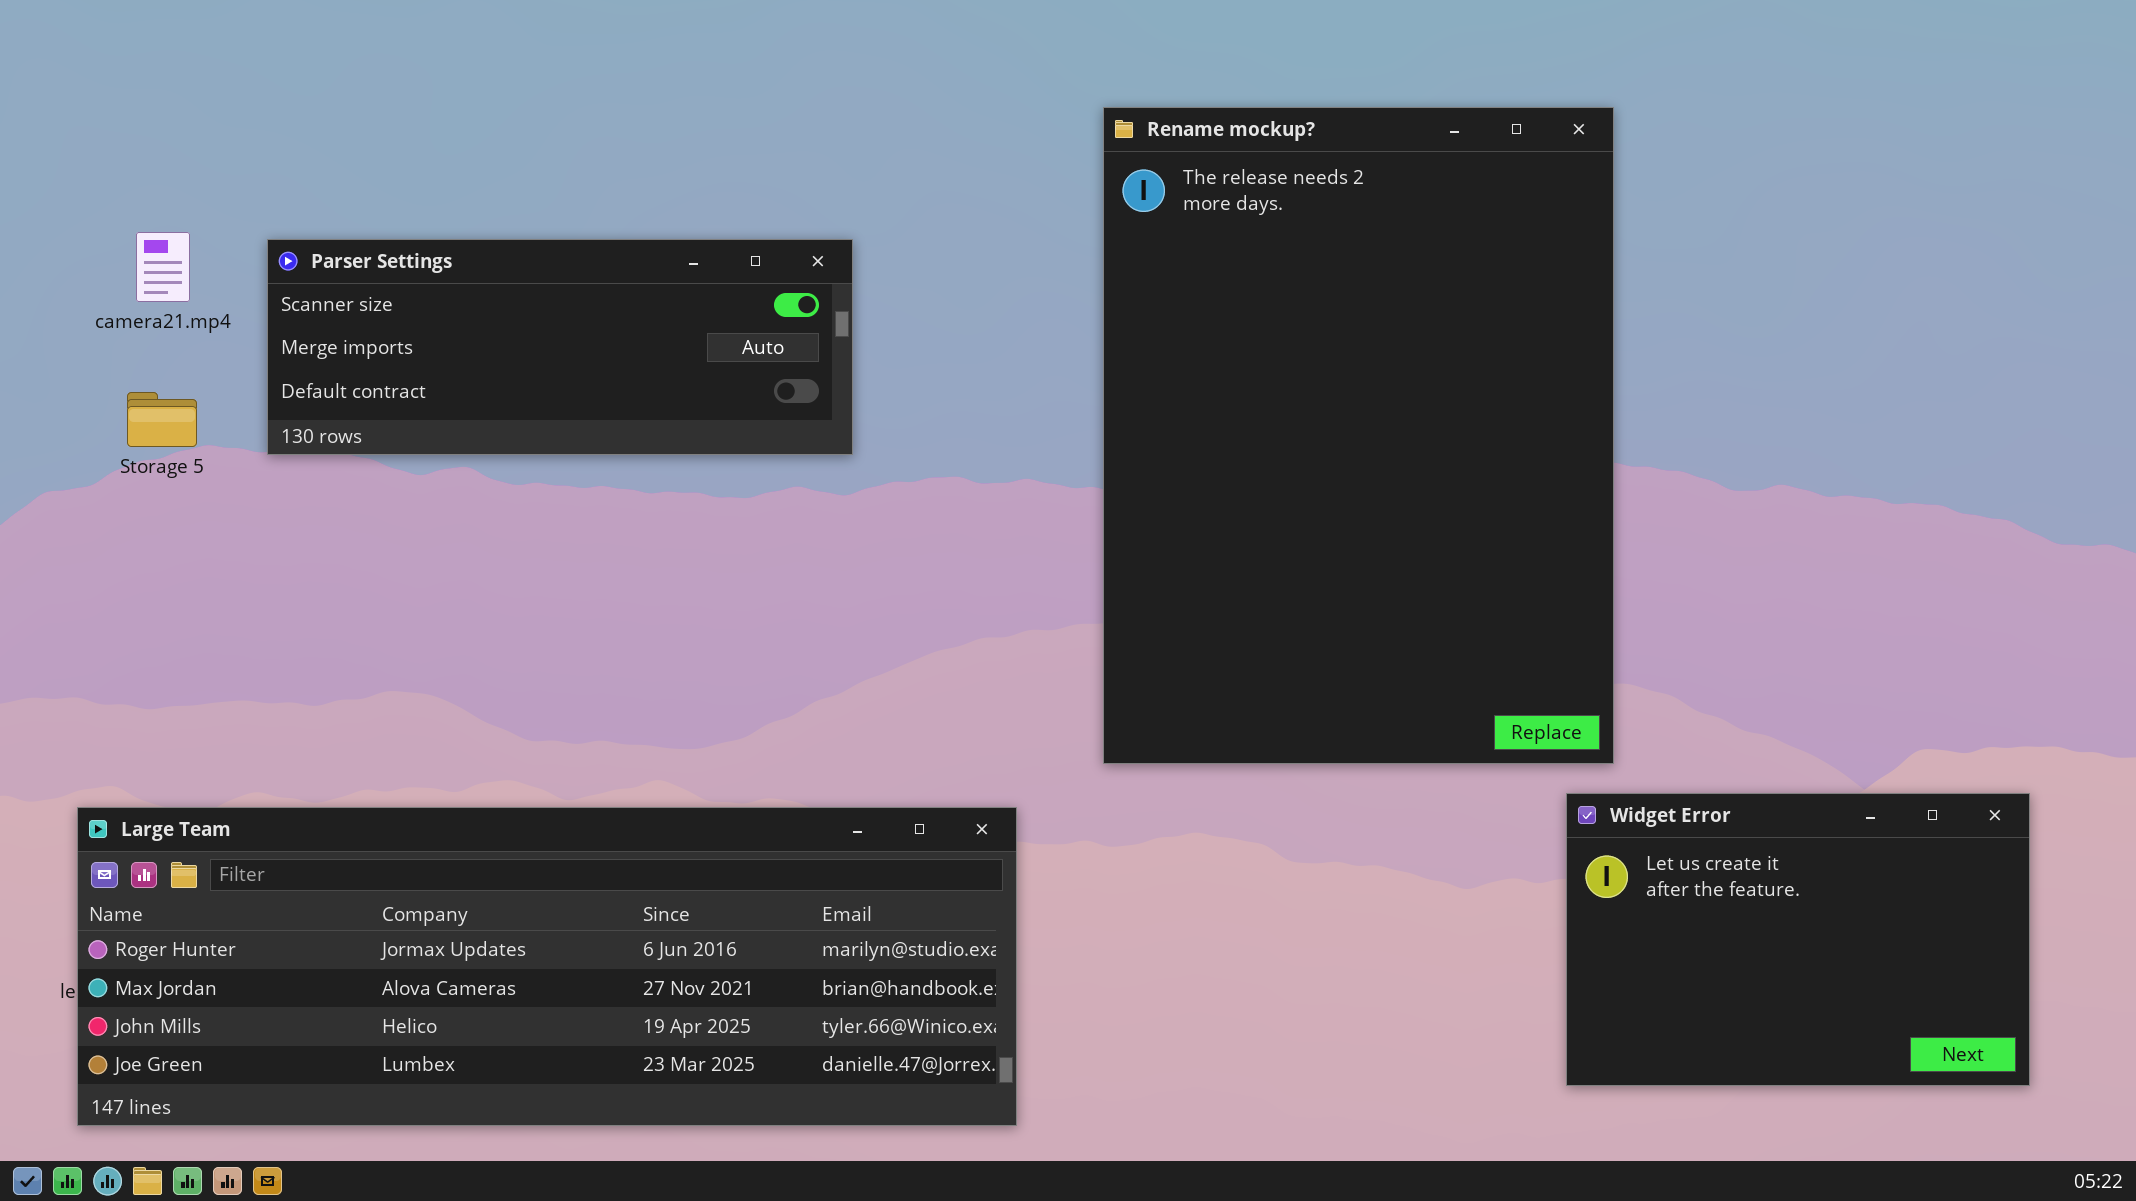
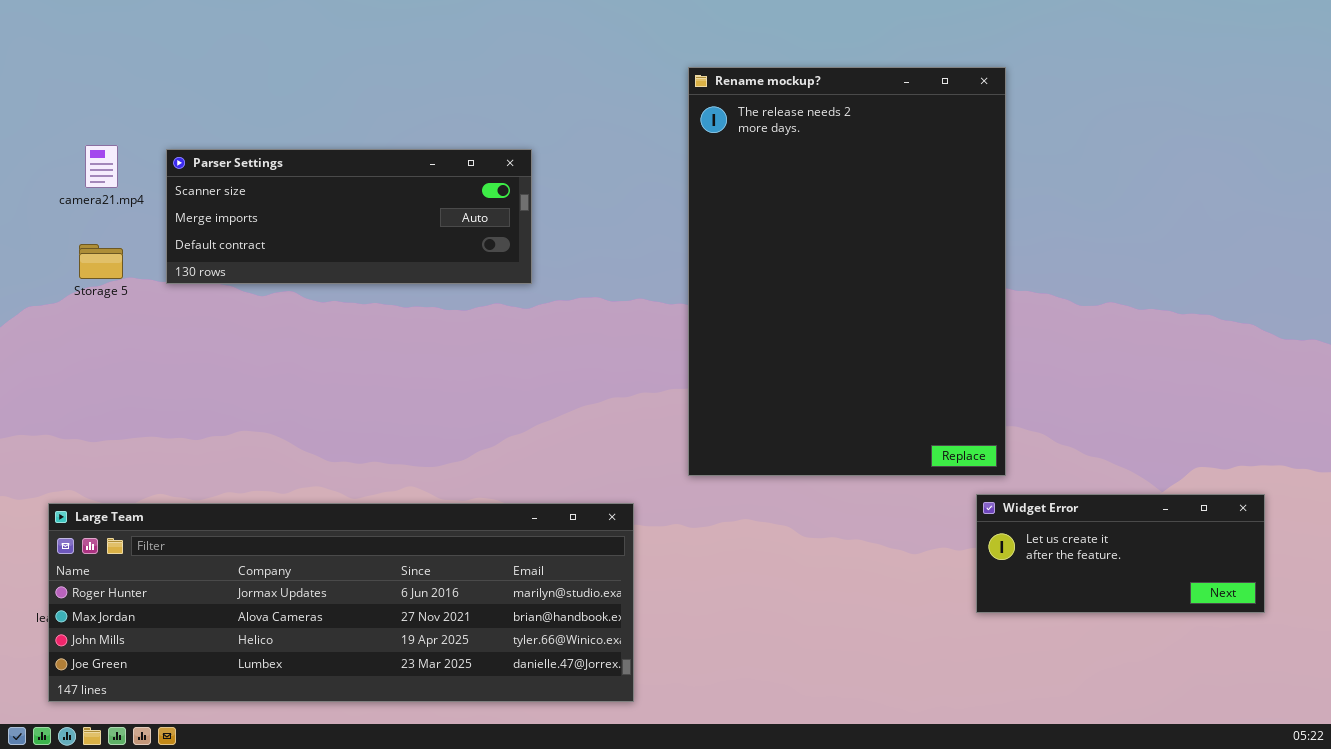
Widget Error: [1566,793,2030,1086] -> [976,494,1265,613], resized

